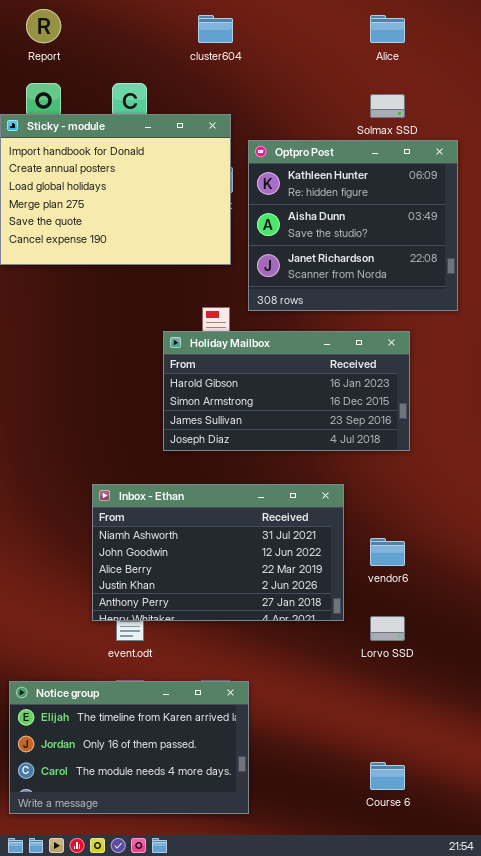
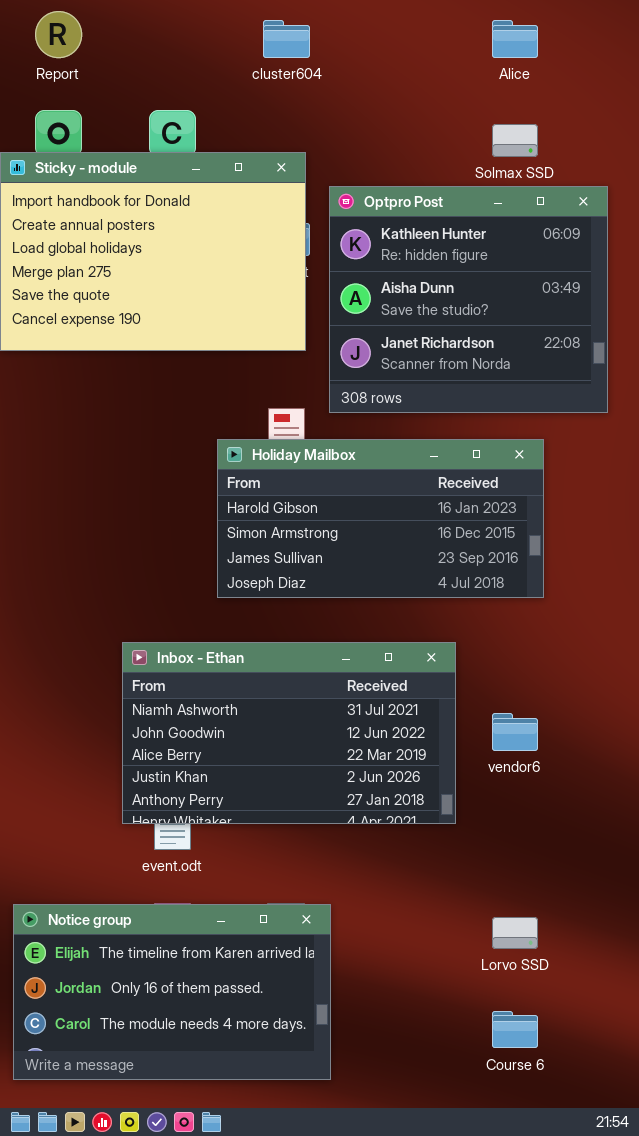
Lorvo SSD: [370,616,405,641] -> [492,917,538,949], moved

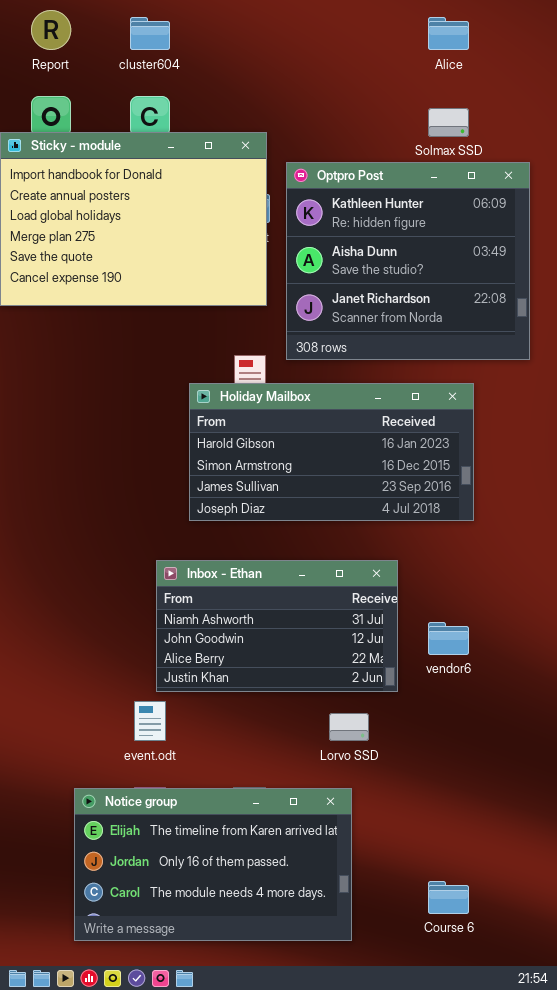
cluster604: [263,20,310,58] -> [130,17,170,50], moved
Inbox - Ethan: [122,642,456,824] -> [156,560,398,692], resized
Notice group: [13,904,331,1080] -> [74,788,352,941], moved
Lorvo SSD: [492,917,538,949] -> [329,713,369,741], moved

